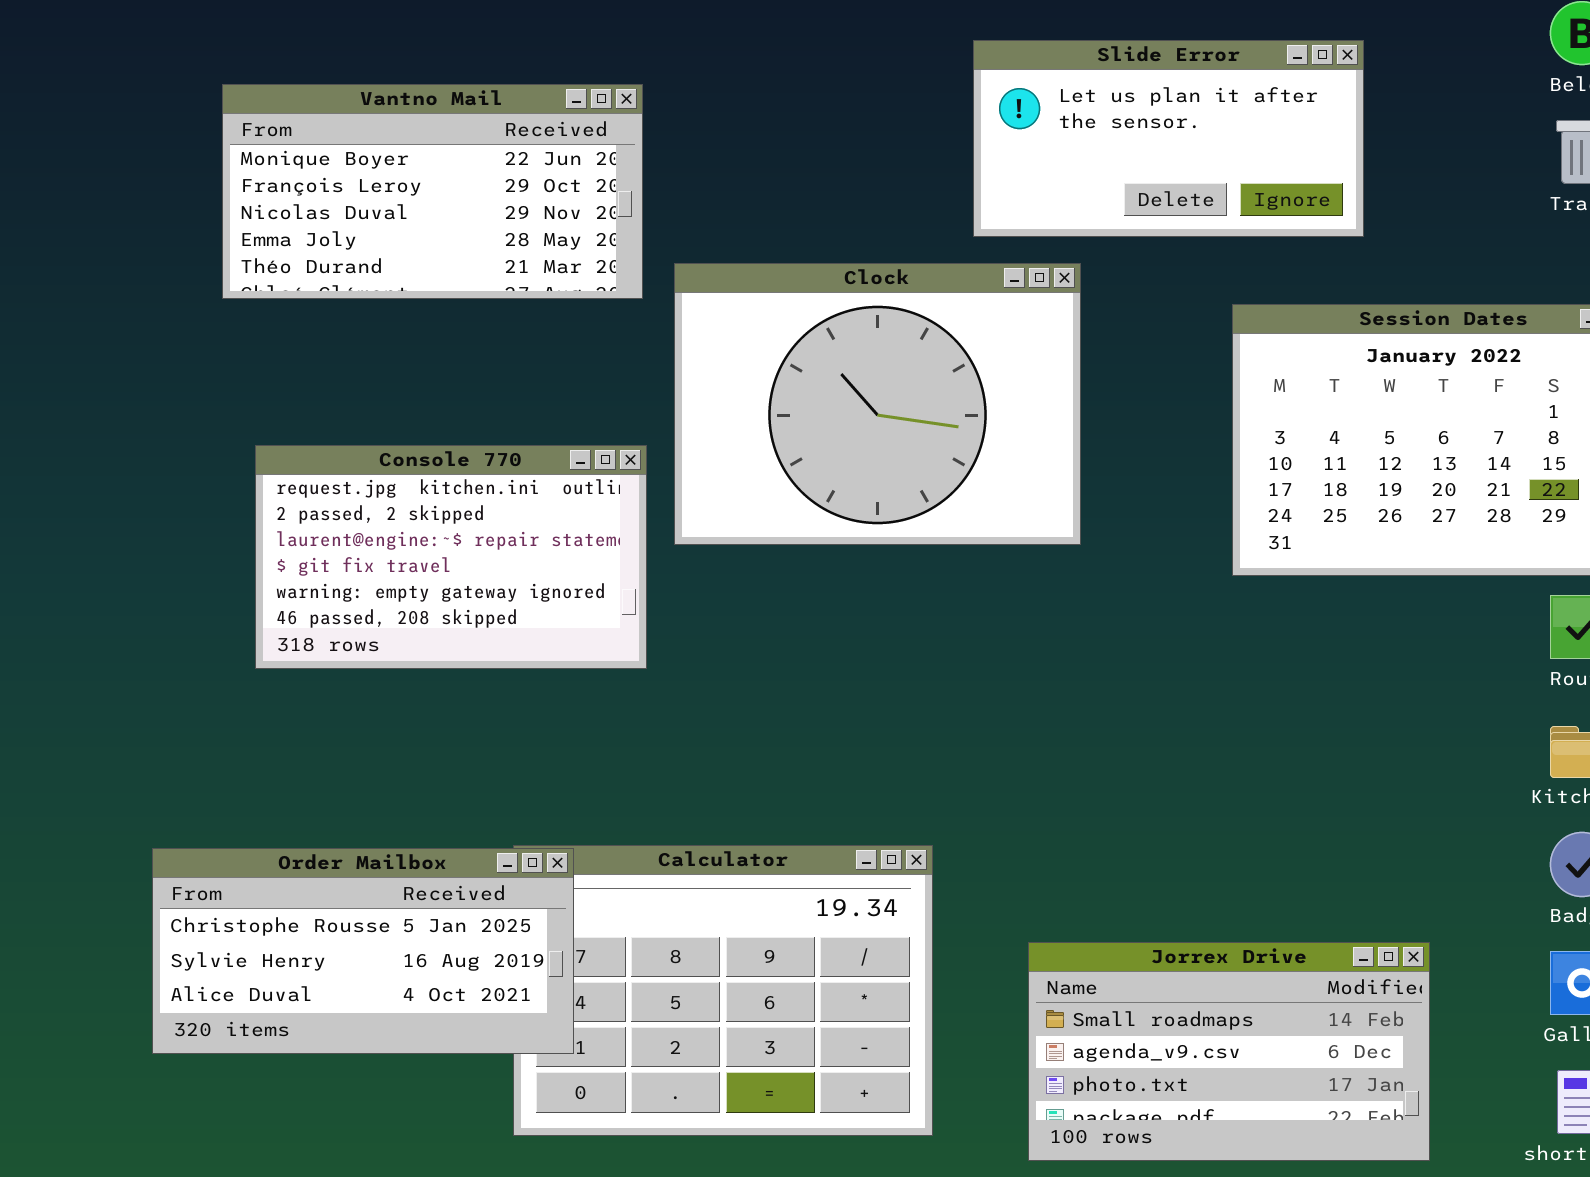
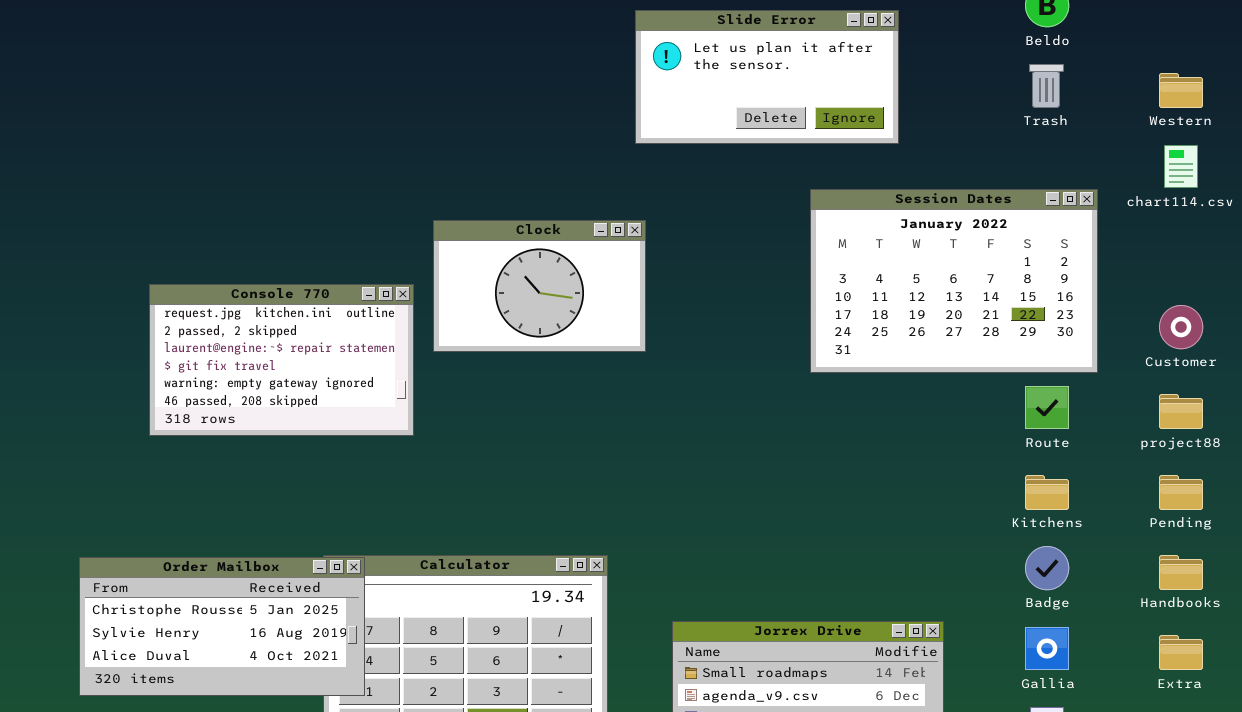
Vantno Mail: [222,84,643,299] -> none, closed
Clock: [674,263,1081,545] -> [433,220,646,352], resized

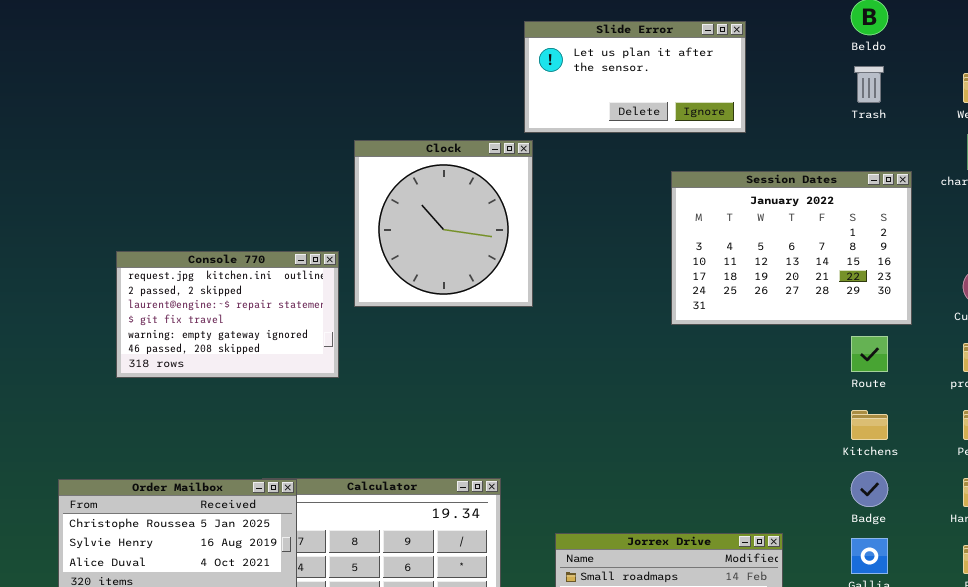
Clock: [433,220,646,352] -> [354,140,533,307], resized

